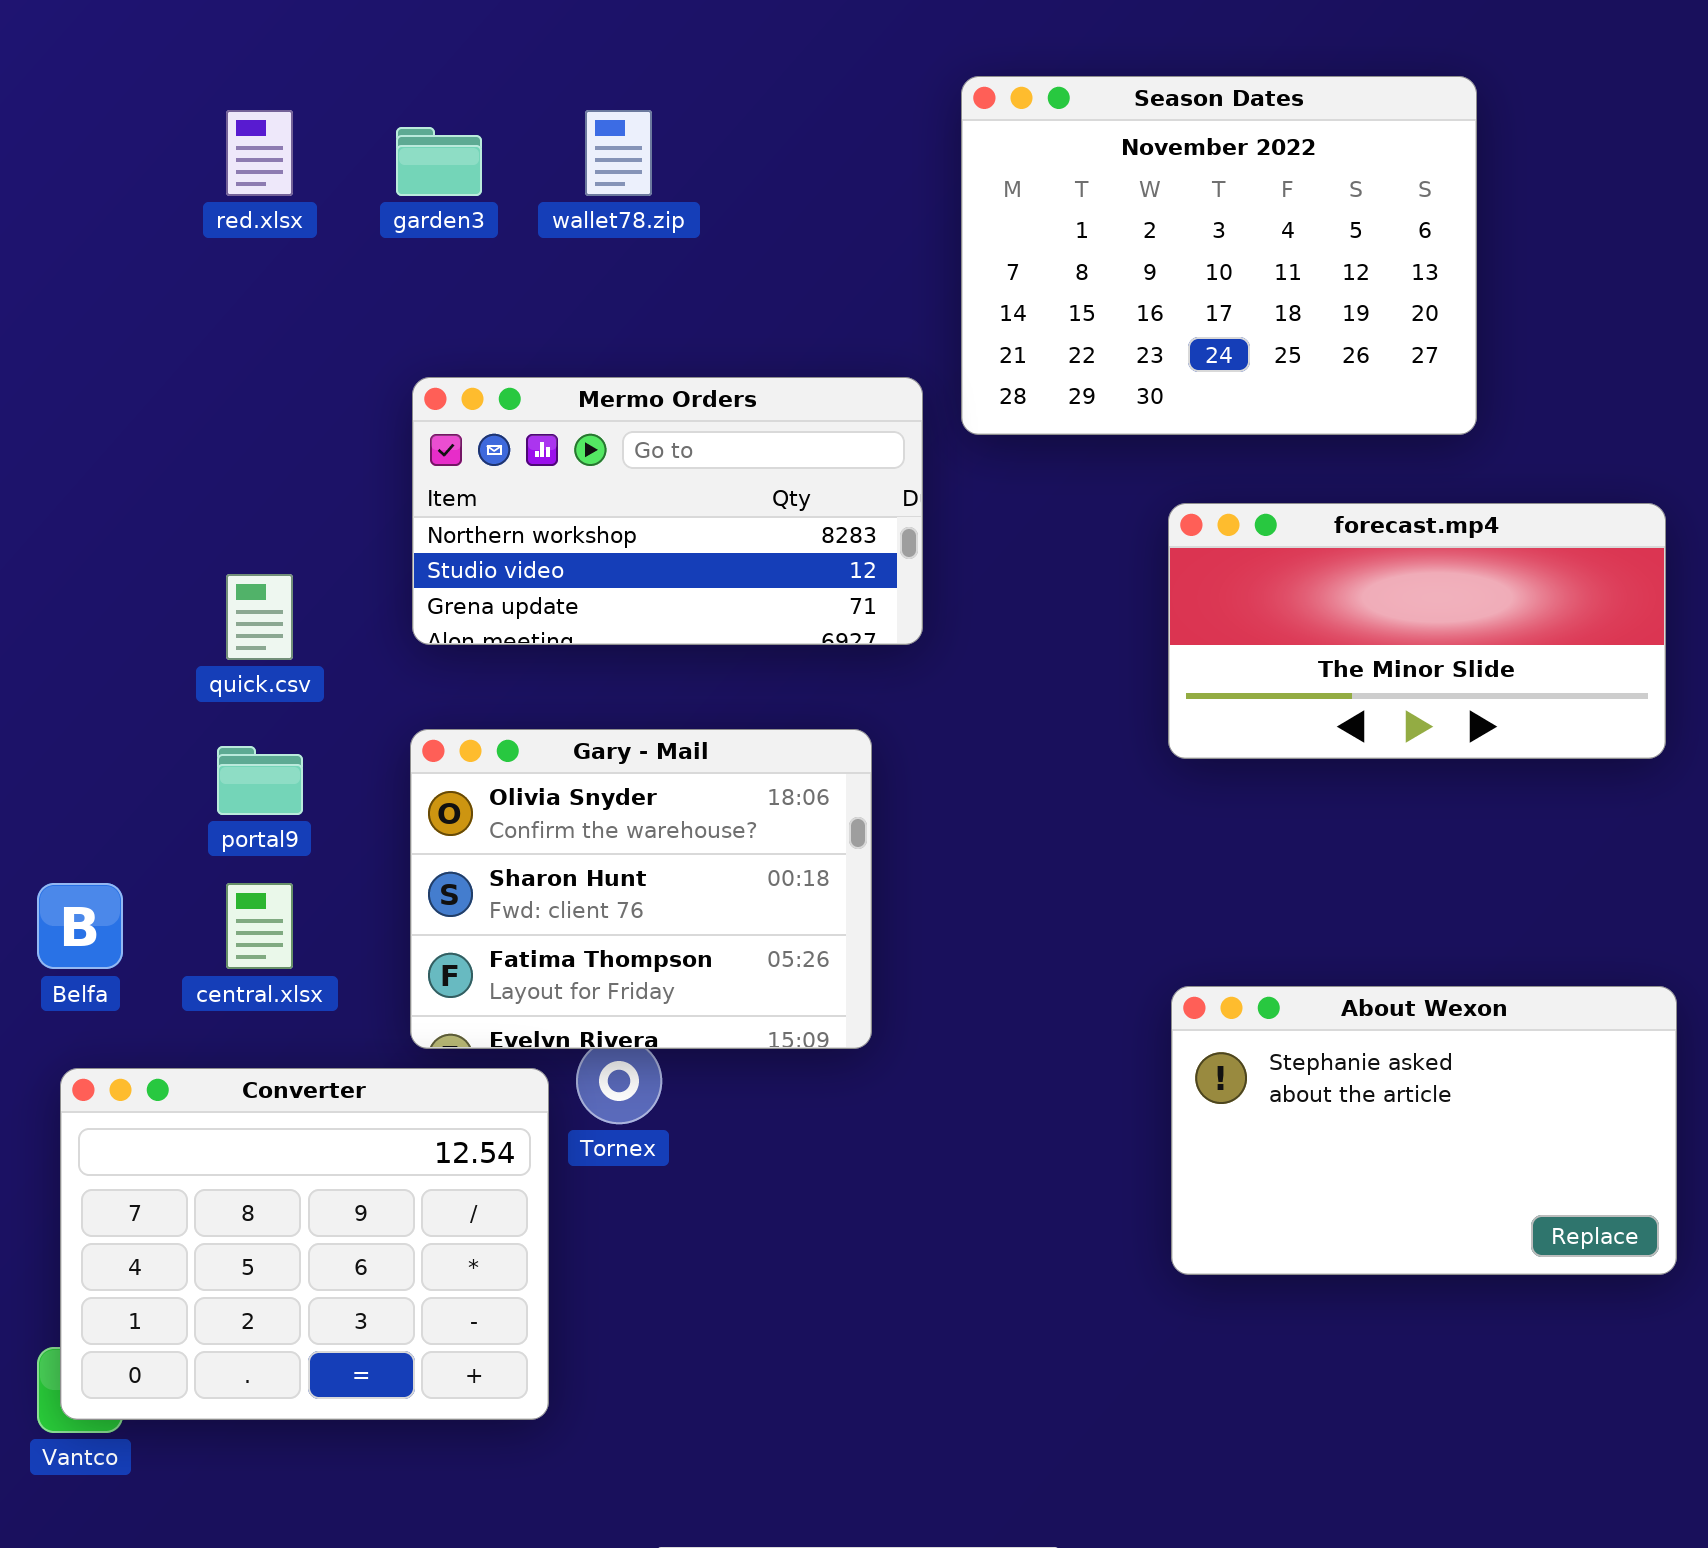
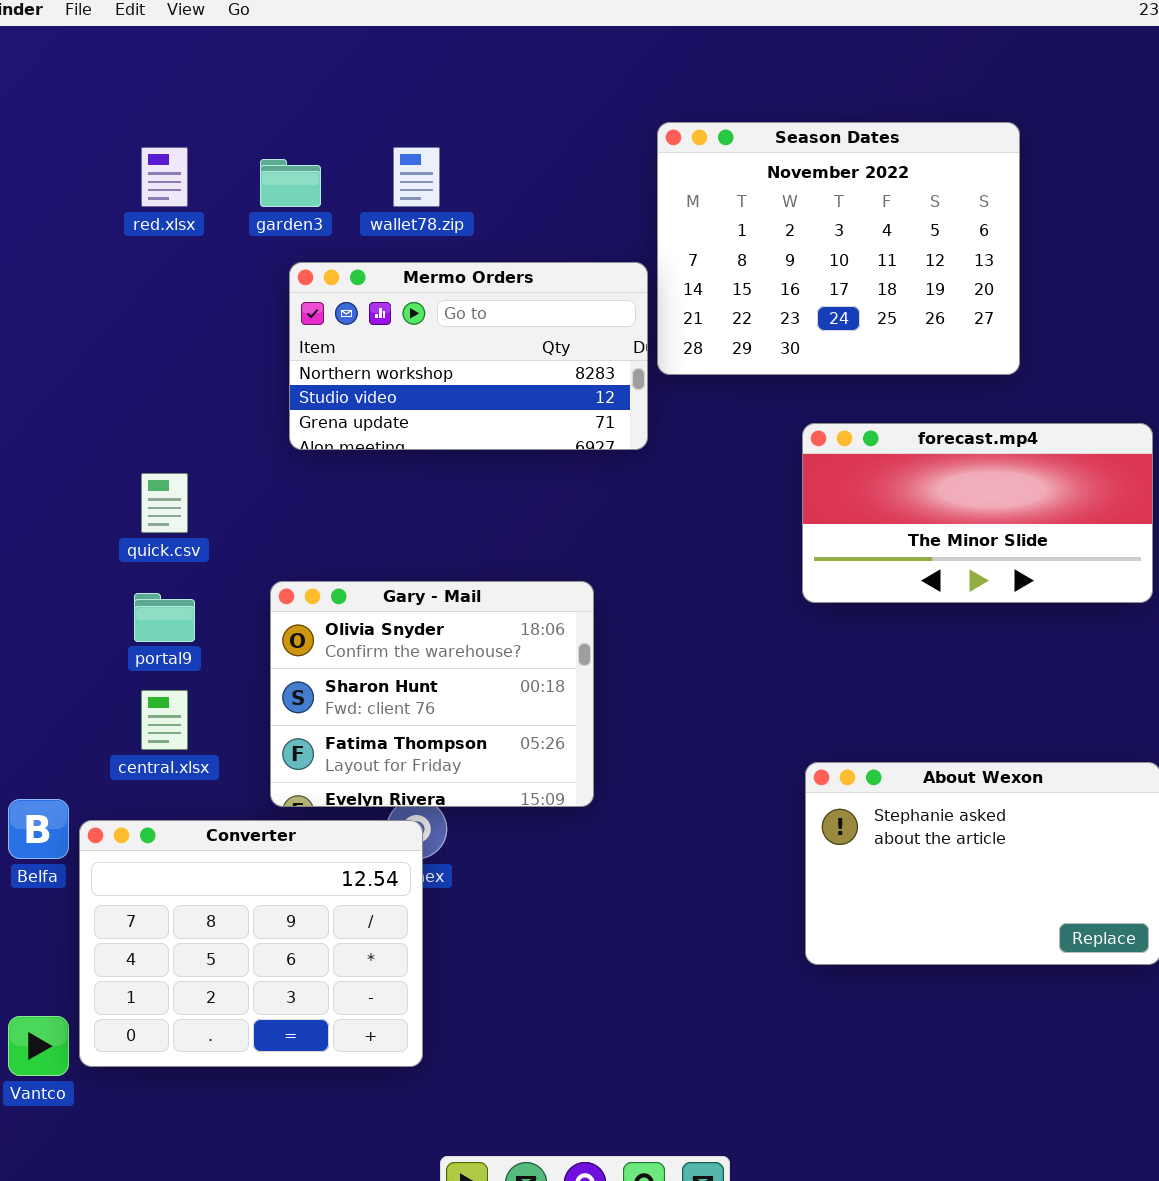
Mermo Orders: [412,377,923,645] -> [289,262,648,450], moved
Belfa: [37,883,123,969] -> [8,799,69,859], moved
Converter: [60,1068,549,1420] -> [79,820,423,1067], moved

